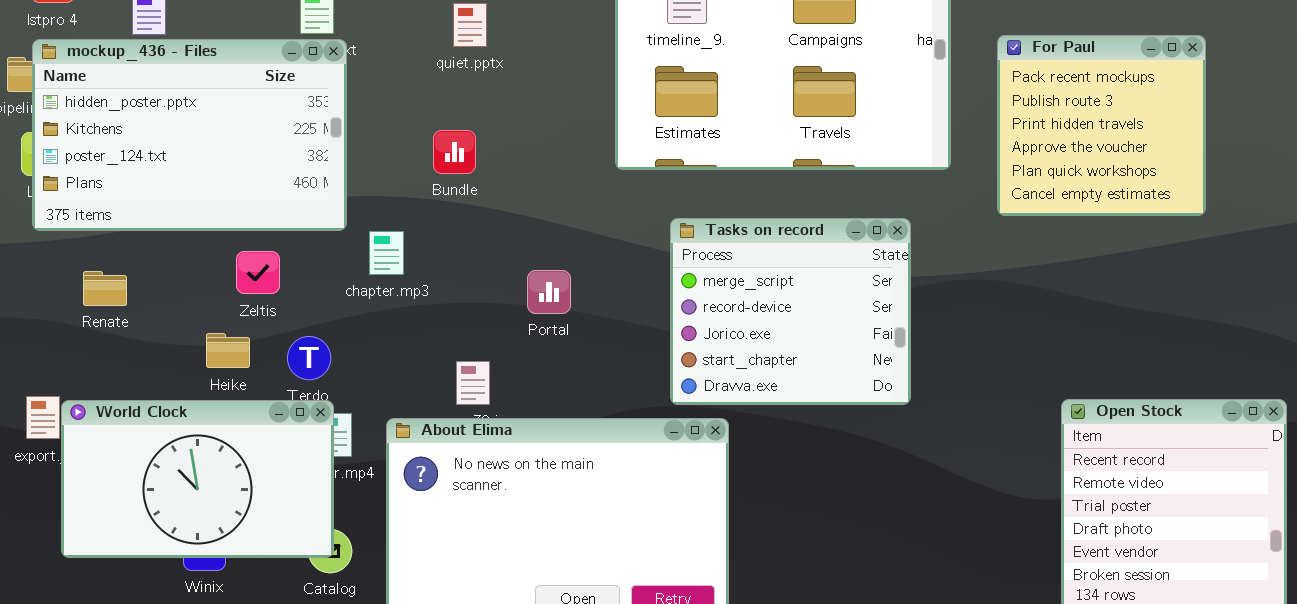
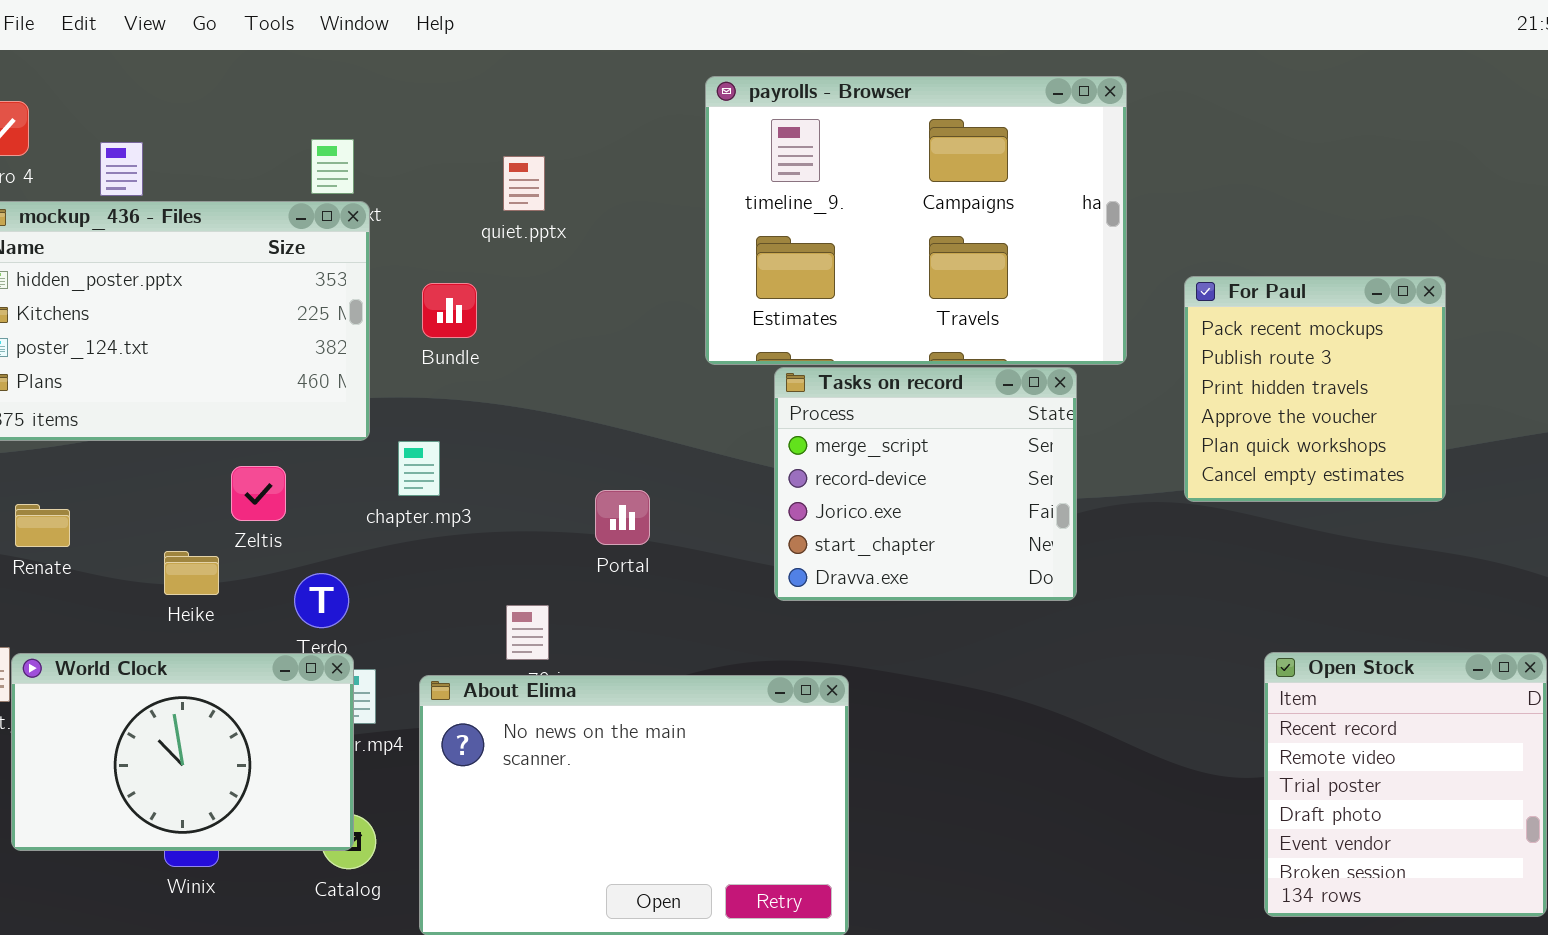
For Paul: [997,35,1206,216] -> [1184,276,1446,502], moved
Bundle: [433,130,476,174] -> [422,283,477,338], moved
Tasks on record: [670,218,911,405] -> [774,367,1077,601], moved
Renate: [83,271,127,306] -> [15,504,70,547], moved
Heike: [206,333,250,368] -> [164,551,219,595], moved

